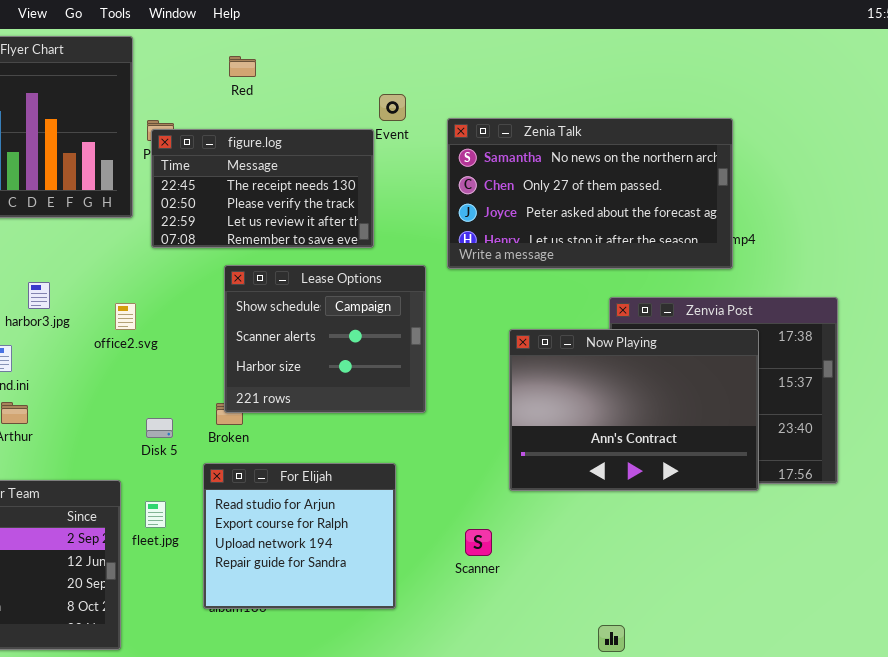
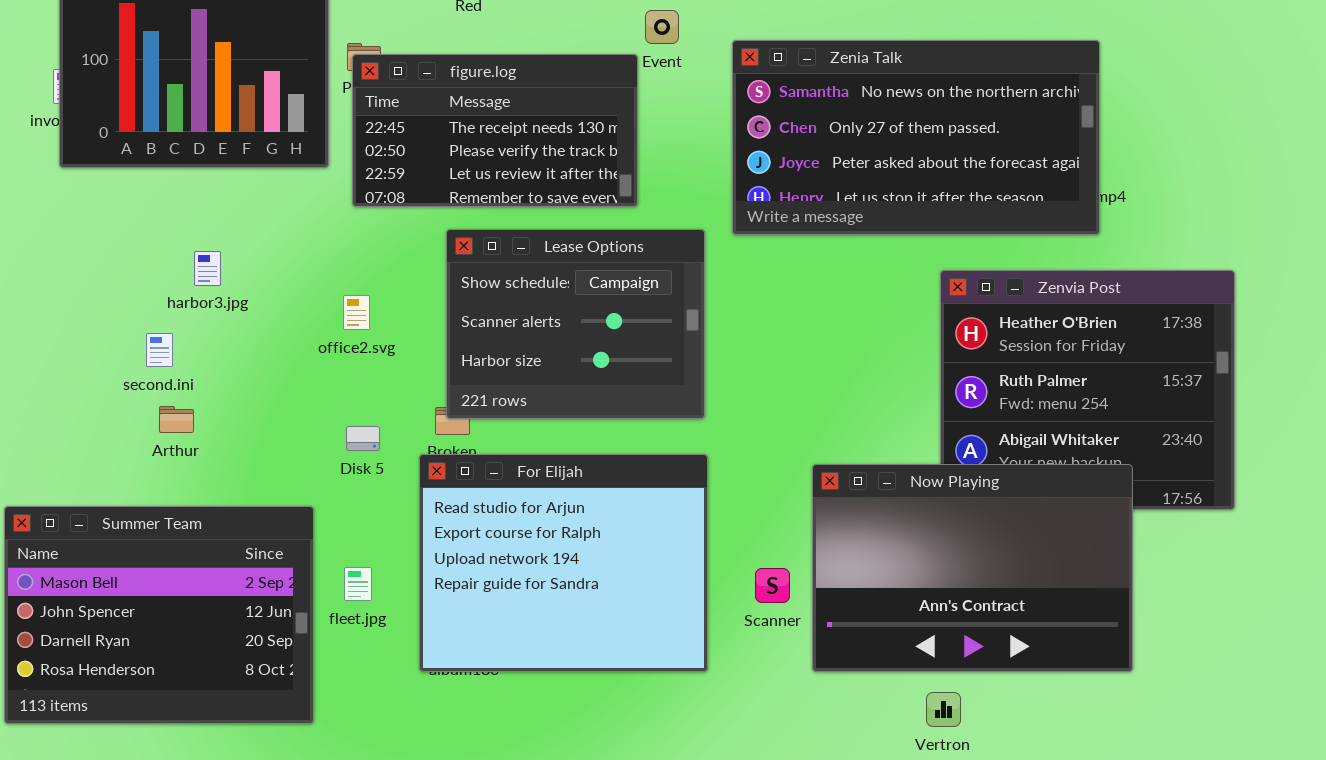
office2.svg: [115,303,136,330] -> [343,295,370,330], moved
Now Playing: [509,329,759,491] -> [812,464,1133,672], moved
For Elijah: [203,463,396,609] -> [419,454,708,672], resized
fleet.jpg: [145,501,166,528] -> [344,567,372,601], moved

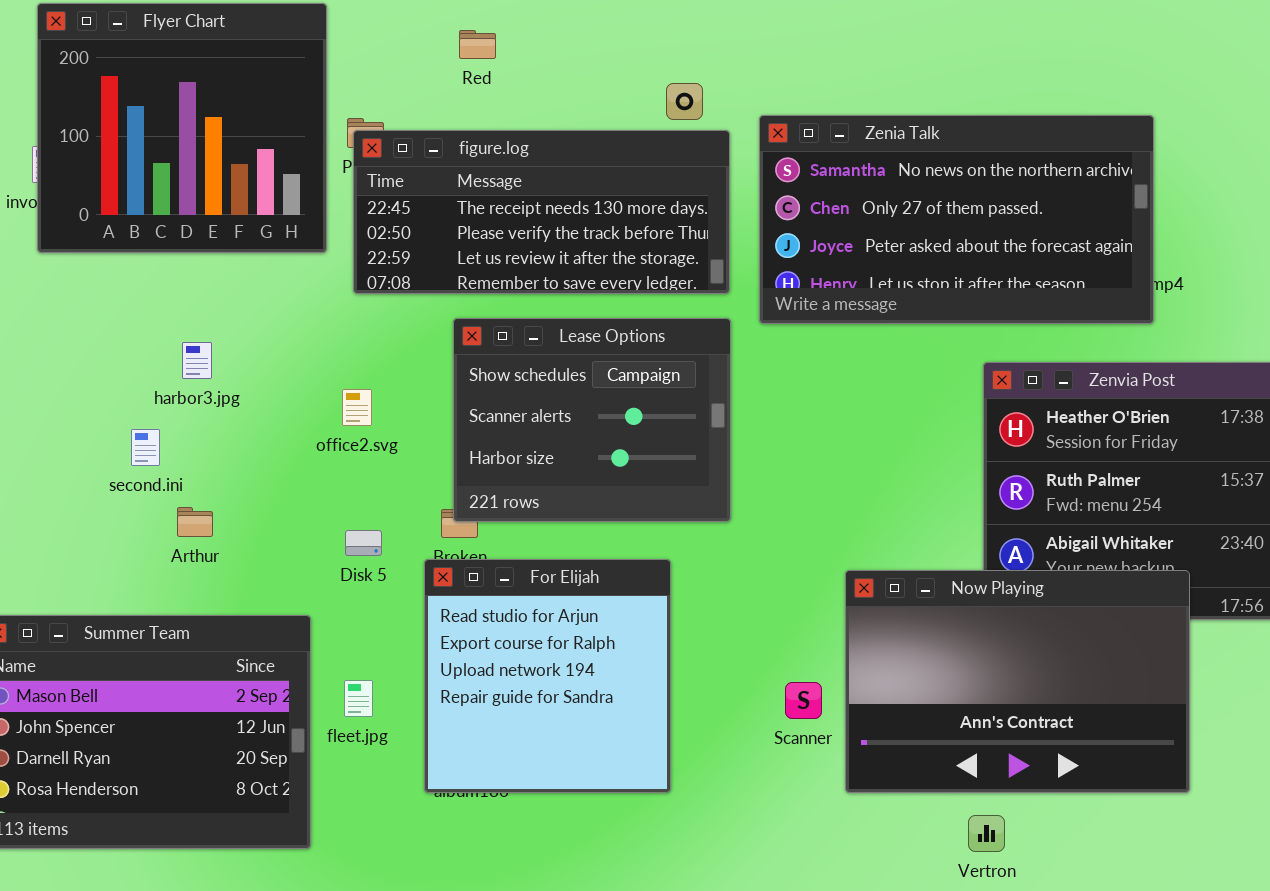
figure.log: [352,54,638,207] -> [353,130,730,294], resized
Arthur: [159,406,194,433] -> [177,507,213,537], moved
For Elijah: [419,454,708,672] -> [424,559,671,793], resized

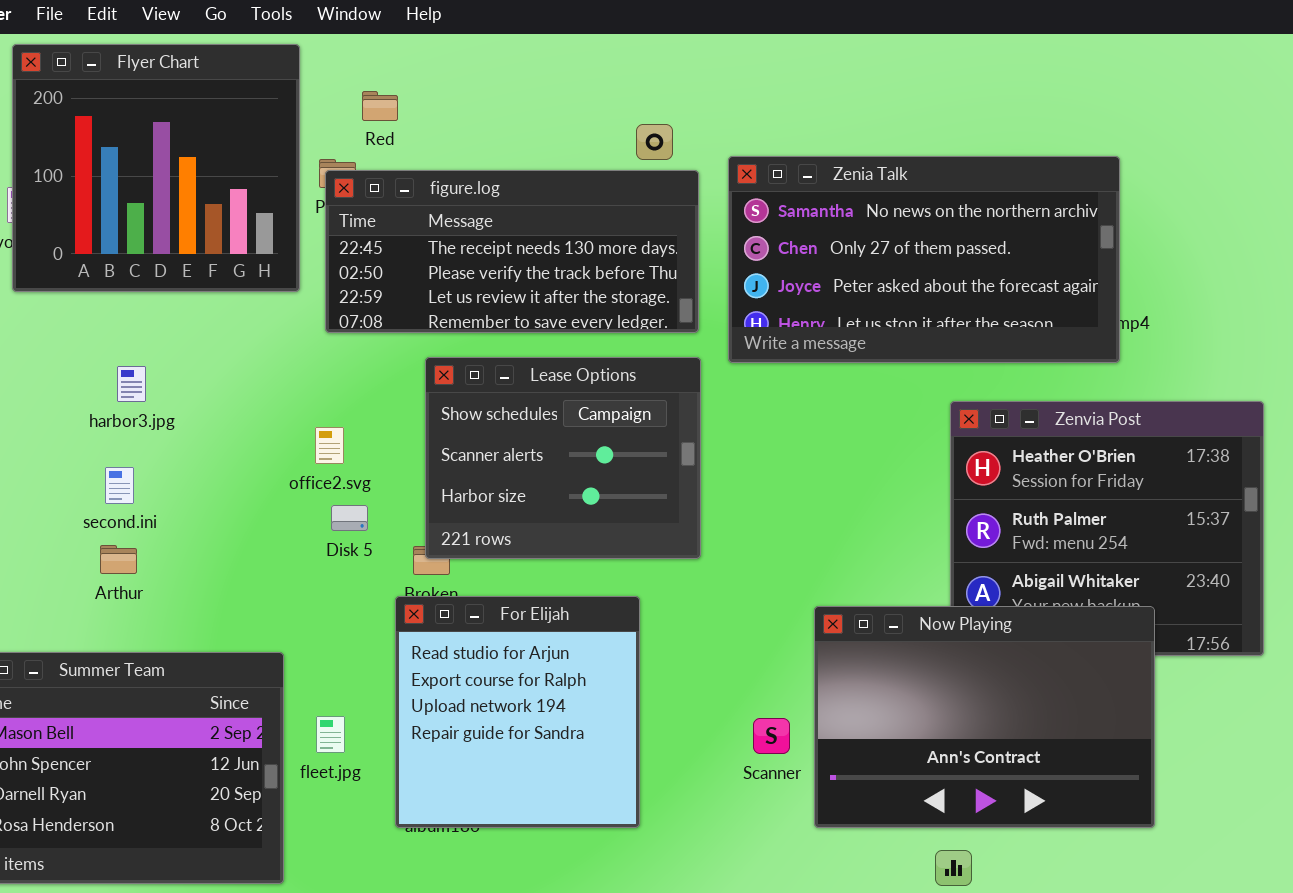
Red: [459,30,496,59] -> [362,91,398,121], moved
harbor3.jpg: [182,342,212,379] -> [117,366,146,402], moved
Arthur: [177,507,213,537] -> [100,545,137,574], moved
Disk 5: [345,530,382,556] -> [331,505,368,531], moved

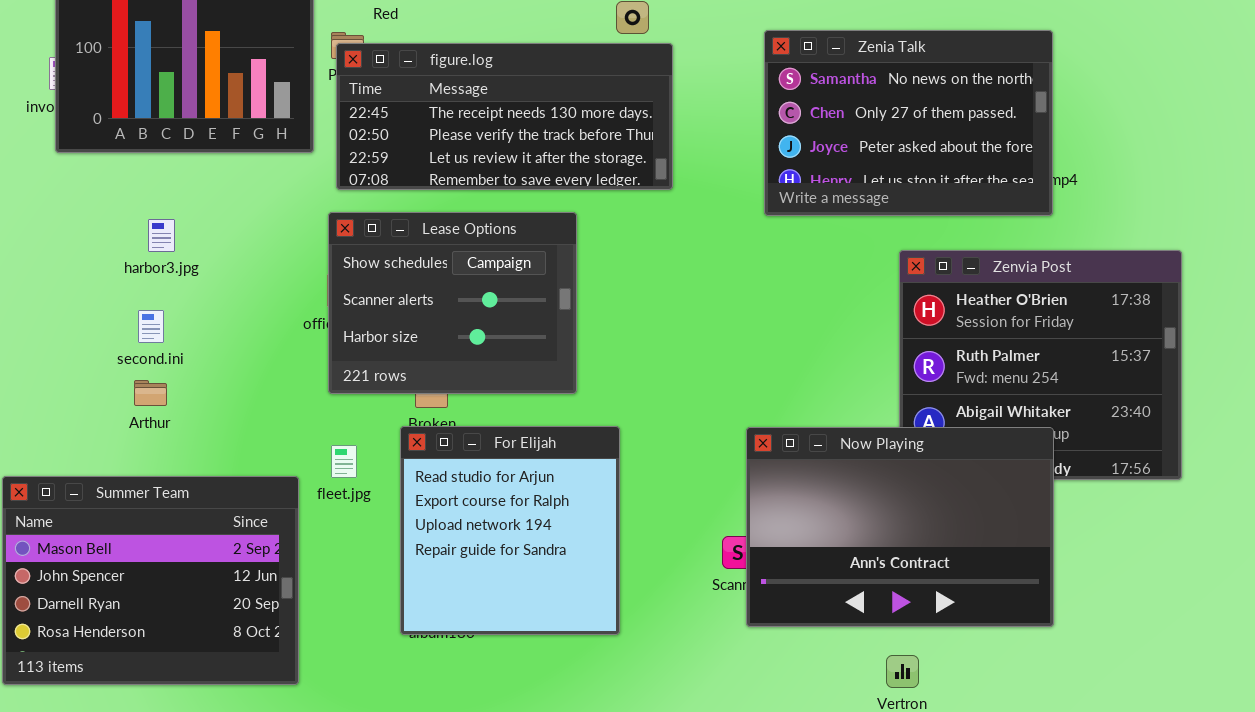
Zenia Talk: [728,156,1120,363] -> [764,30,1053,216], resized
Lease Options: [425,357,701,559] -> [328,212,577,394], moved
Now Playing: [814,606,1155,828] -> [746,427,1054,627], moved
fleet.jpg: [316,716,345,753] -> [331,445,357,478], moved

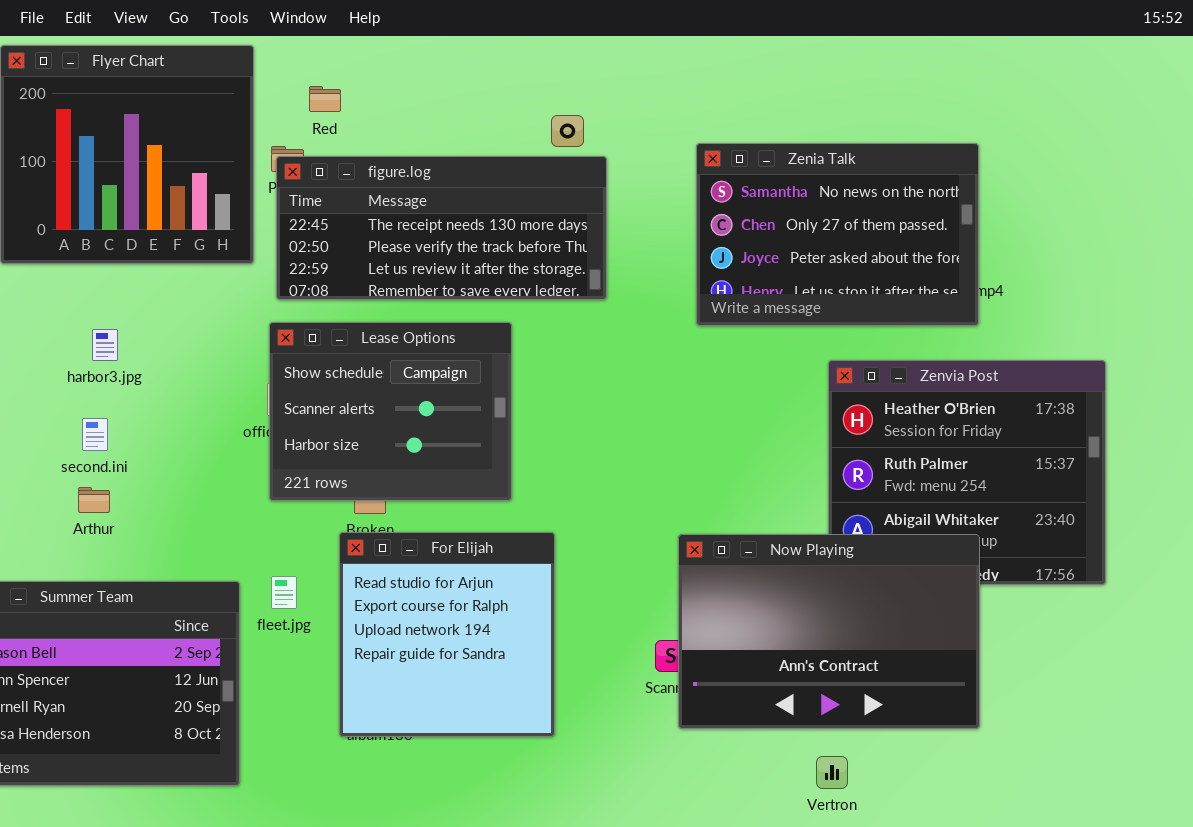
fleet.jpg: [331,445,357,478] -> [271,576,297,609], moved

